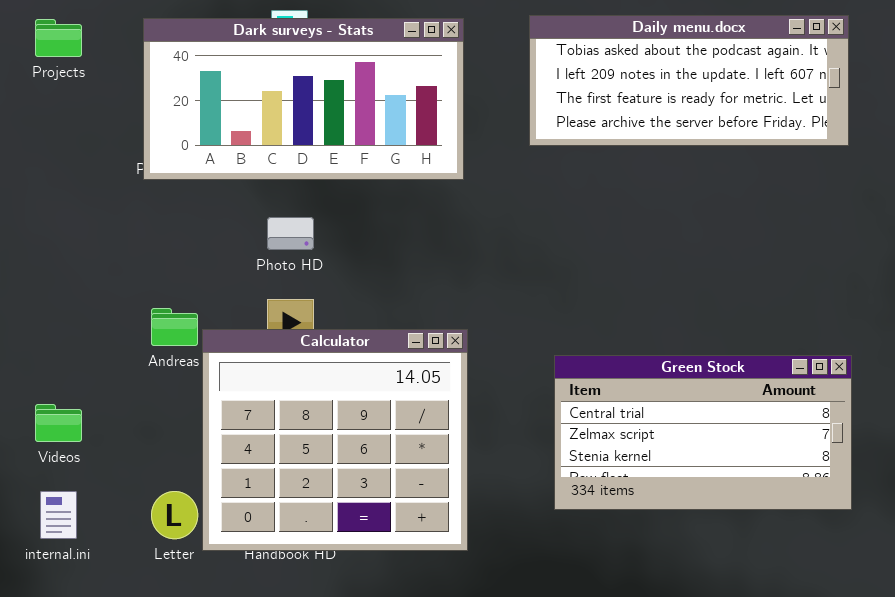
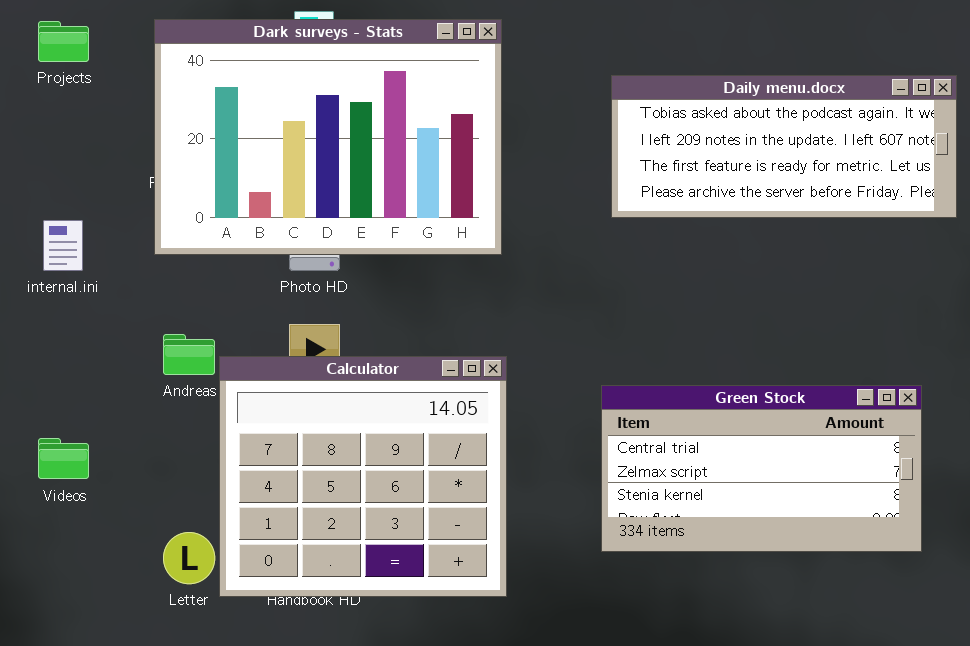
Daily menu.docx: [529,15,849,146] -> [611,75,957,218], moved
Dark surveys - Stats: [143,18,464,180] -> [154,19,502,255], resized
internal.ini: [40,491,77,539] -> [43,220,83,271], moved

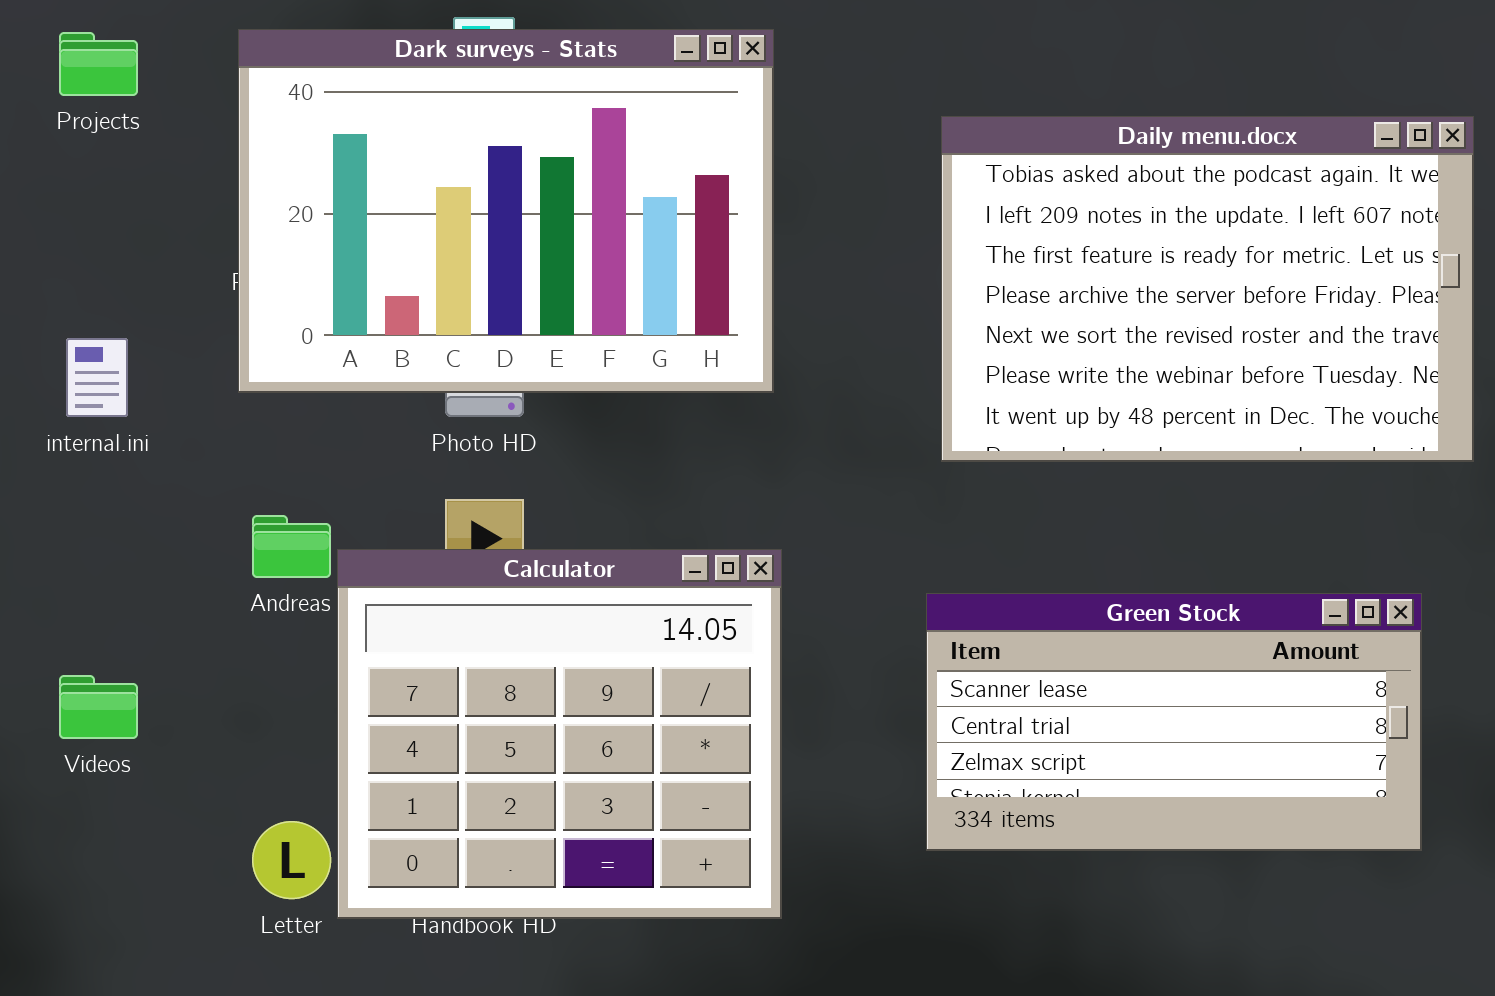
Daily menu.docx: [611,75,957,218] -> [941,116,1474,462], resized
Green Stock: [601,385,922,552] -> [926,593,1422,851], scrolled up 1 row

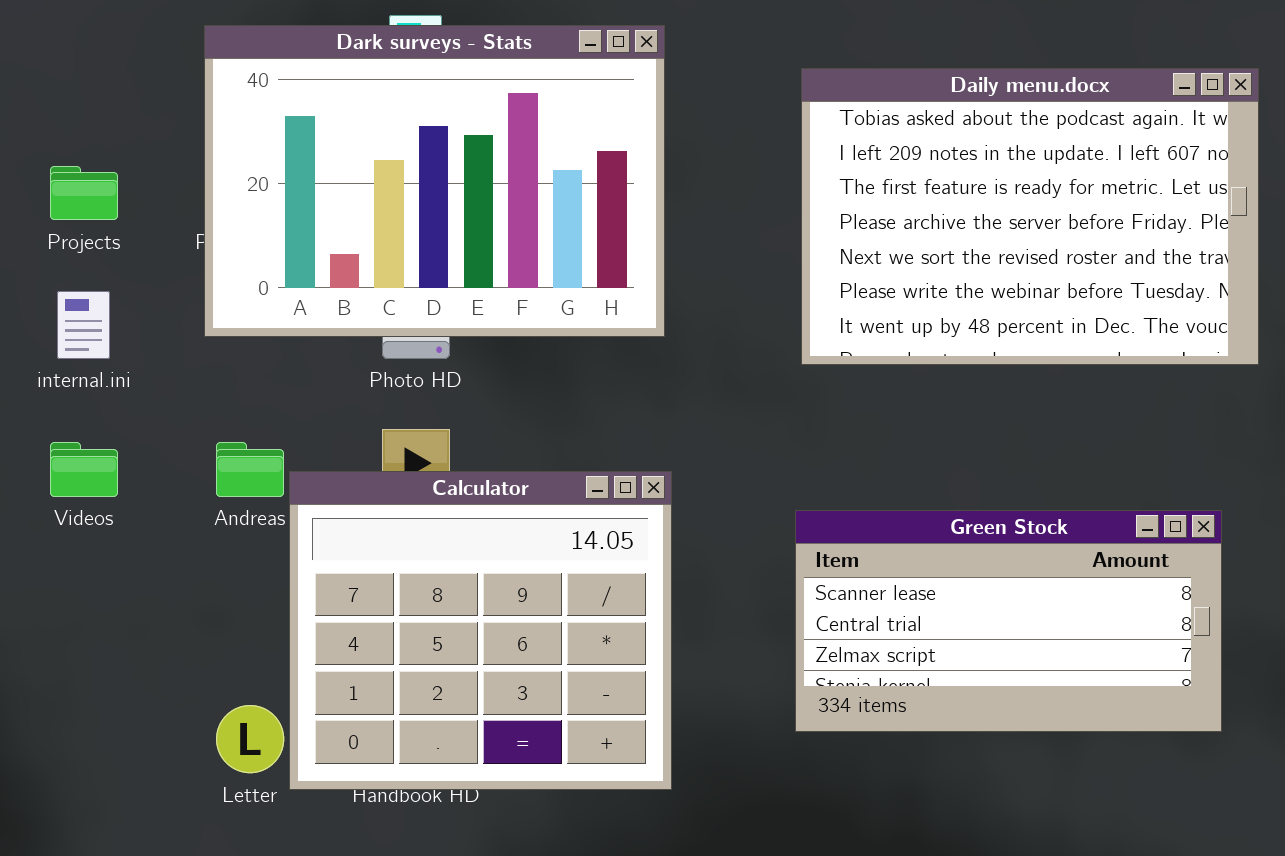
Projects: [59,32,138,96] -> [50,166,118,220], moved
Daily menu.docx: [941,116,1474,462] -> [801,68,1259,365], moved
Videos: [59,675,138,739] -> [50,442,118,497], moved

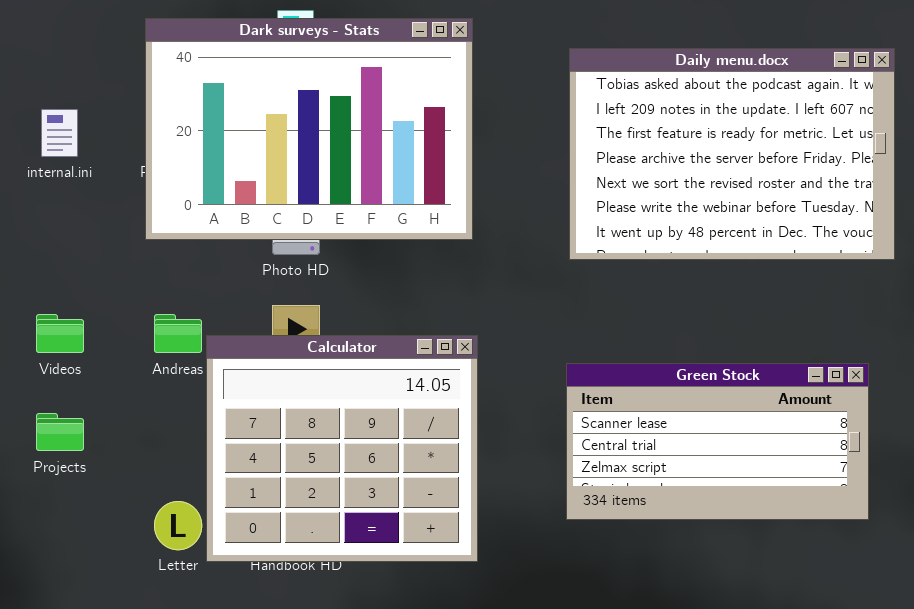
Projects: [50,166,118,220] -> [36,413,84,451], moved
internal.ini: [57,291,110,359] -> [41,109,78,157], moved

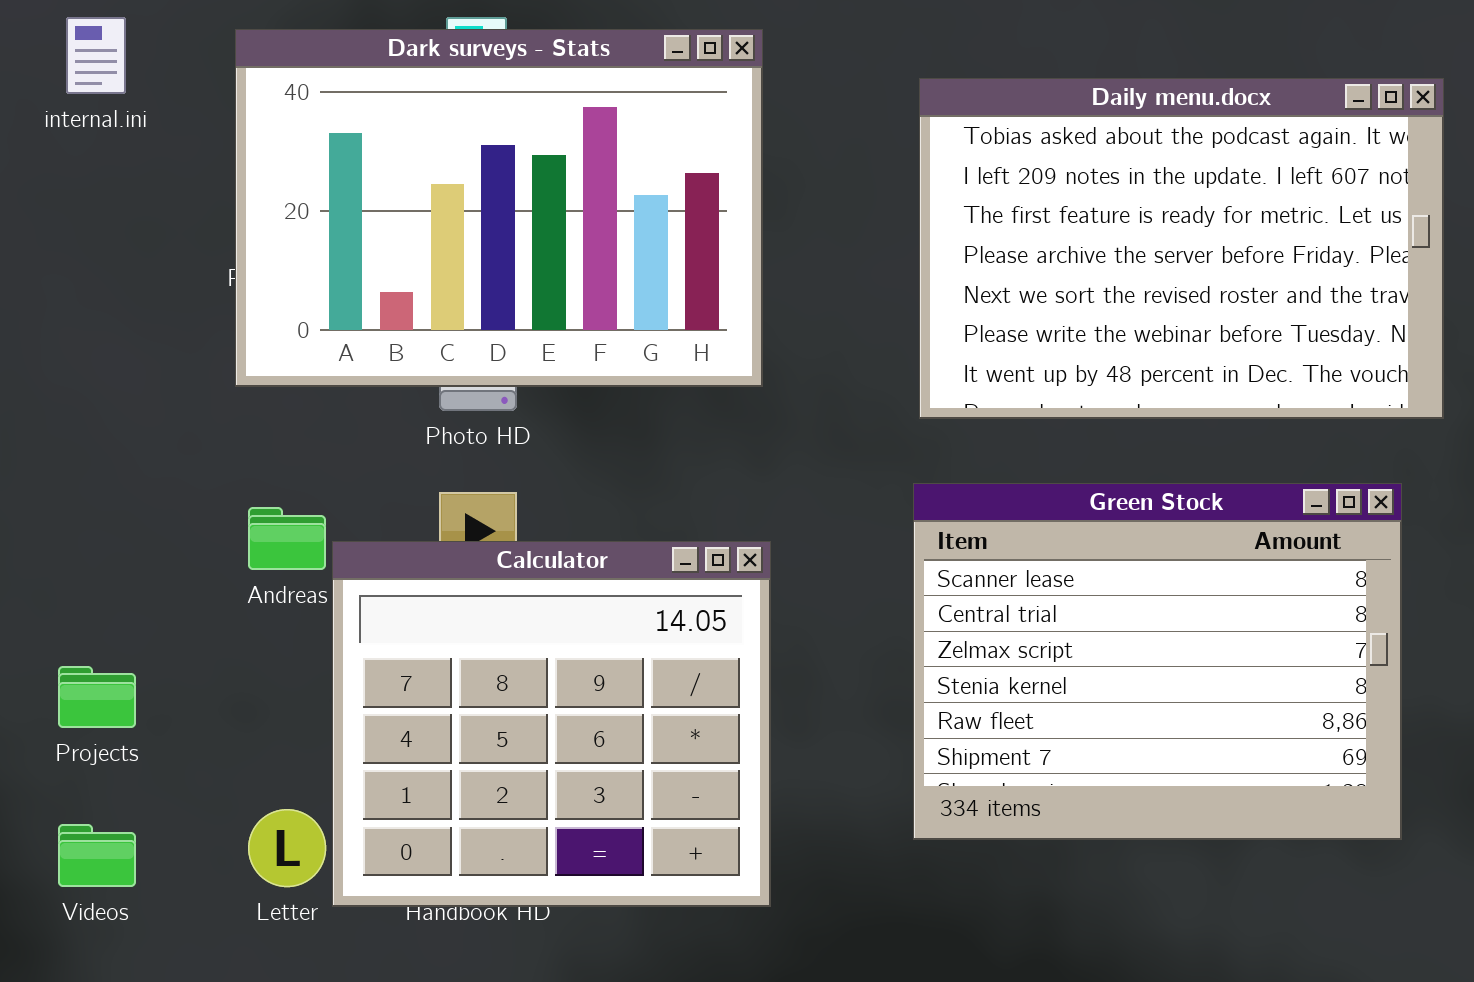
internal.ini: [41,109,78,157] -> [66,17,126,94], moved
Videos: [36,314,84,353] -> [58,824,136,887], moved
Green Stock: [566,363,869,520] -> [913,483,1402,840], resized

